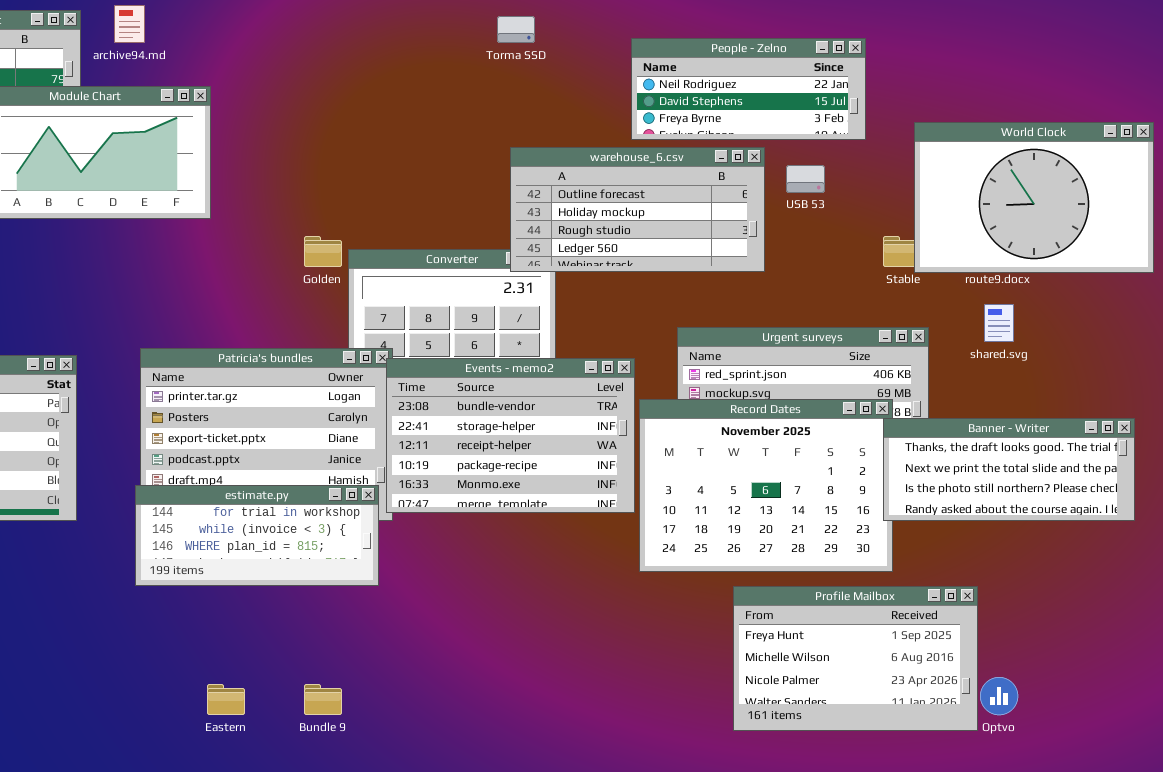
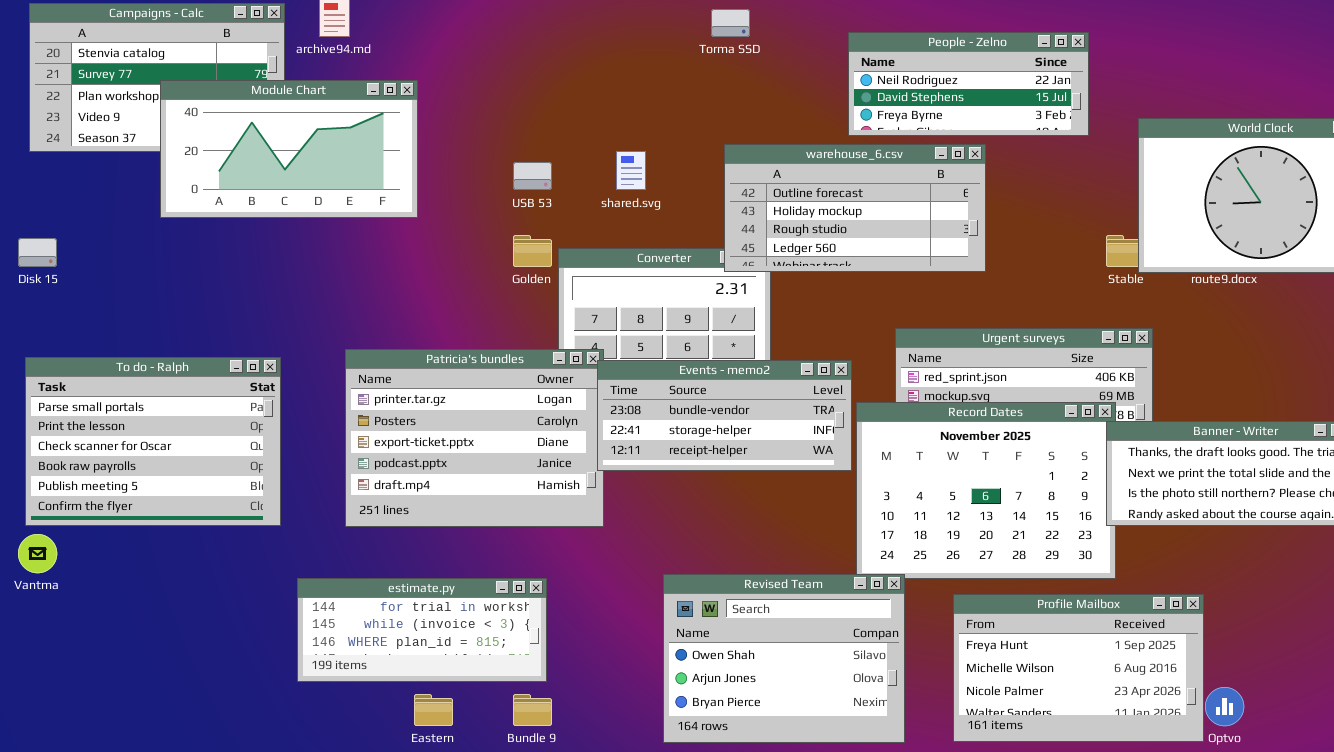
USB 53: [786,165,825,193] -> [513,162,552,190], moved
shared.svg: [984,304,1014,342] -> [616,151,646,190], moved
Events - memo2: [386,358,635,513] -> [597,360,852,471], resized
estimate.py: [135,485,379,586] -> [297,578,547,682], moved
Revised Team: none -> [663,574,905,743], opened

